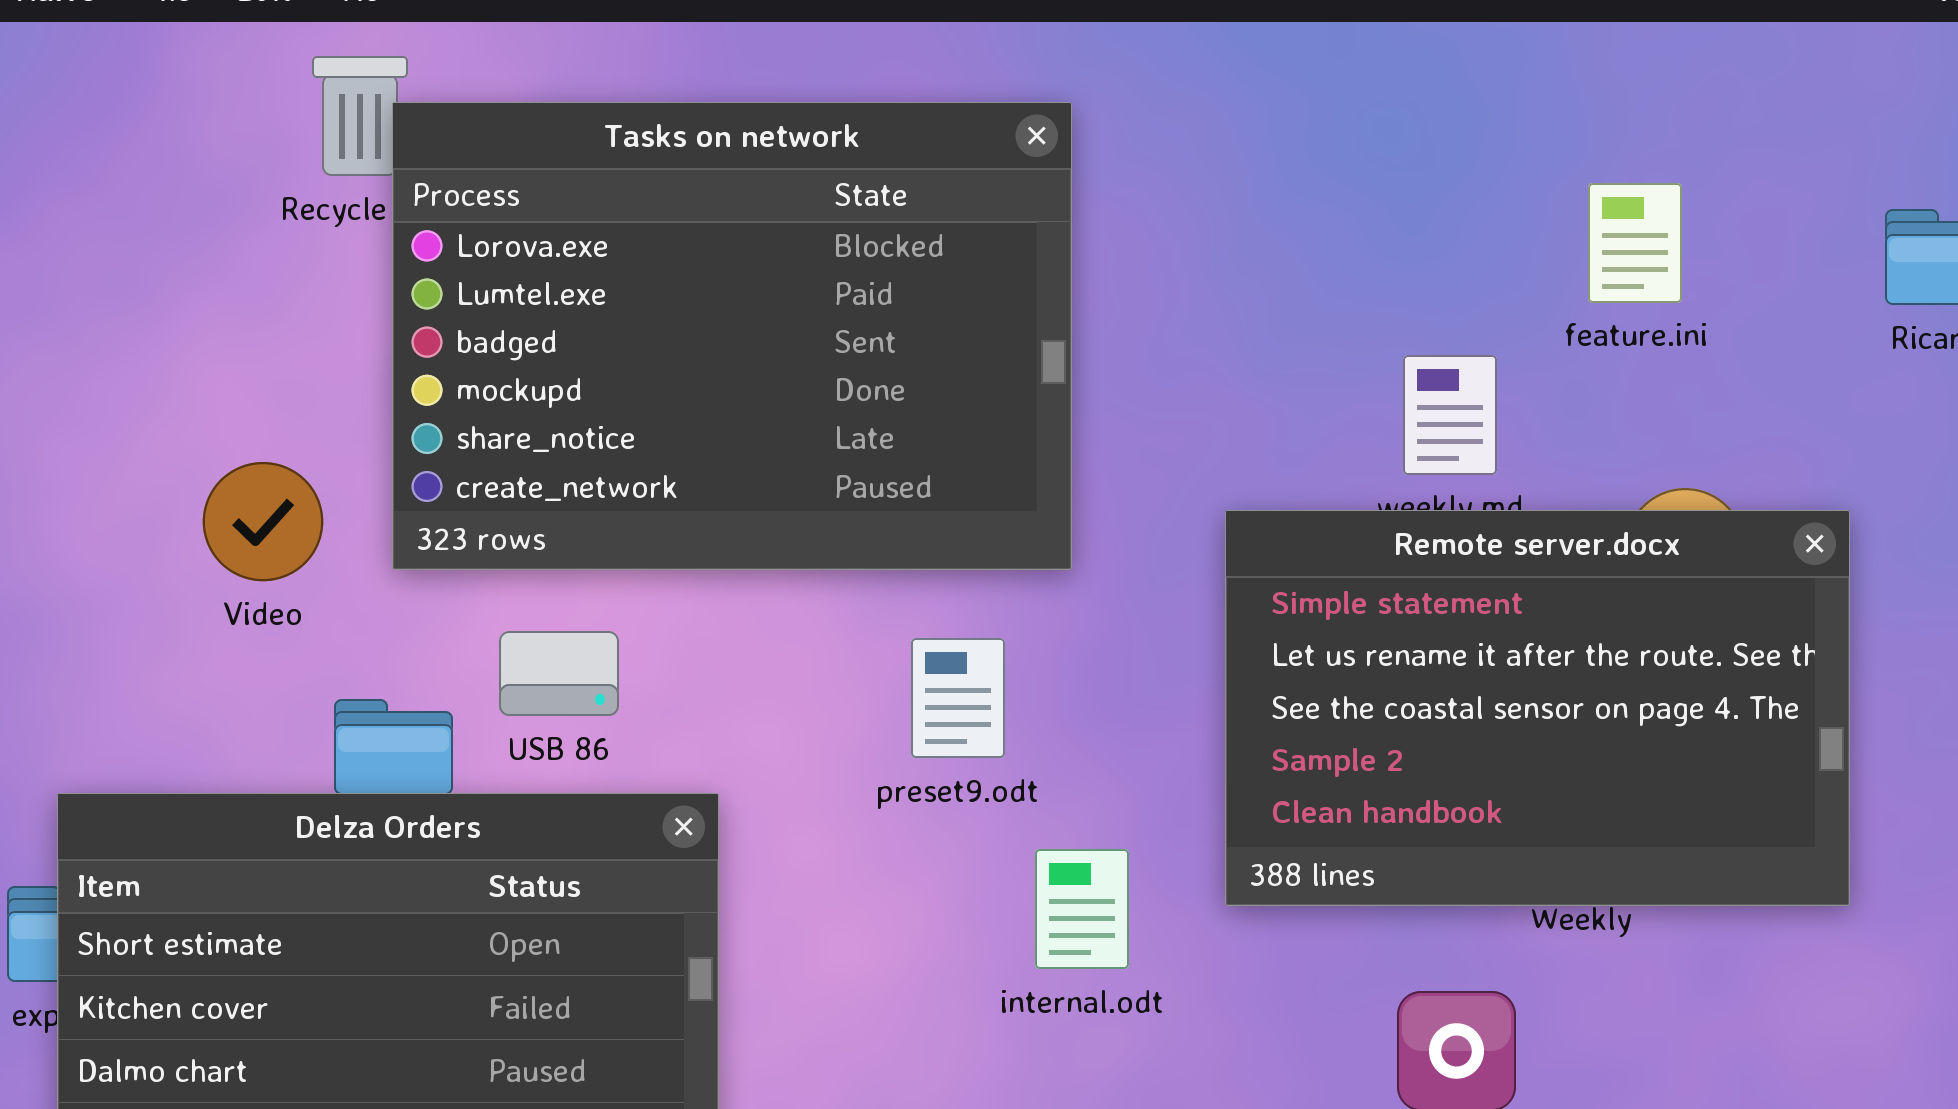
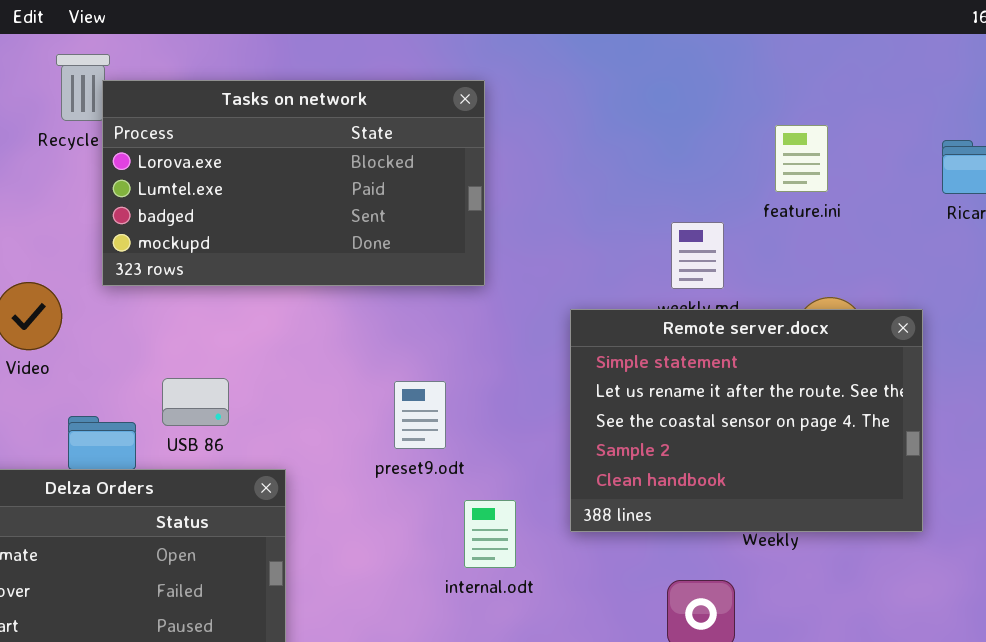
Tasks on network: [392,102,1072,570] -> [102,80,485,286], resized

